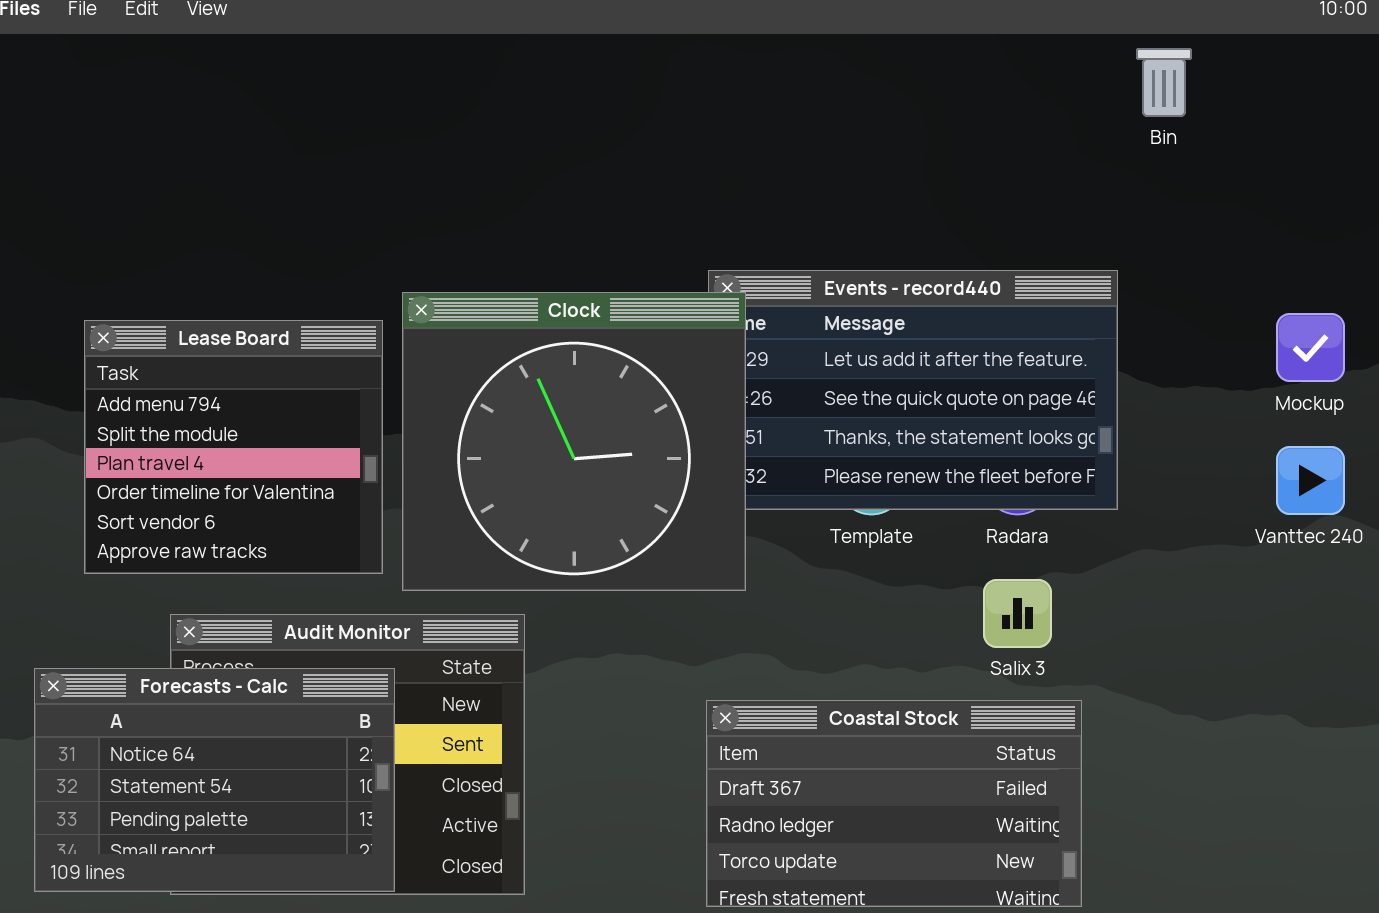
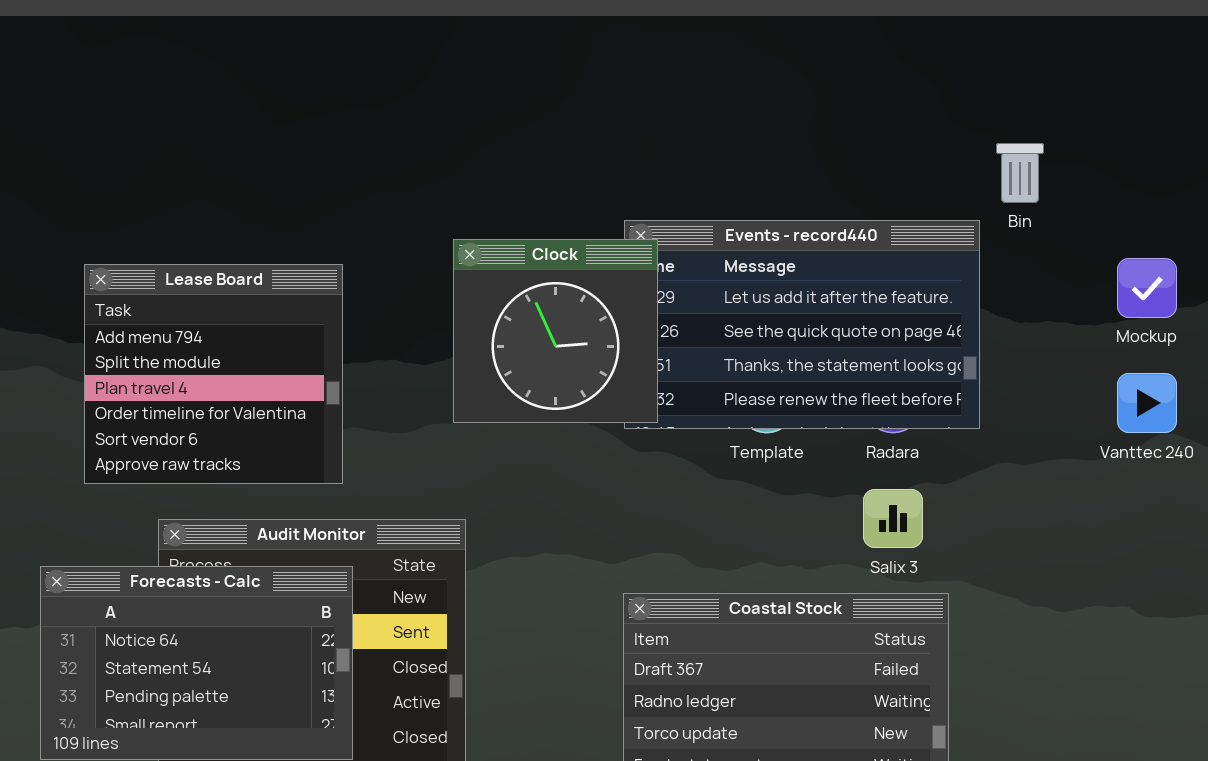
Bin: [1136,48,1192,117] -> [996,143,1044,203], moved
Clock: [402,292,746,591] -> [453,239,658,423], resized

